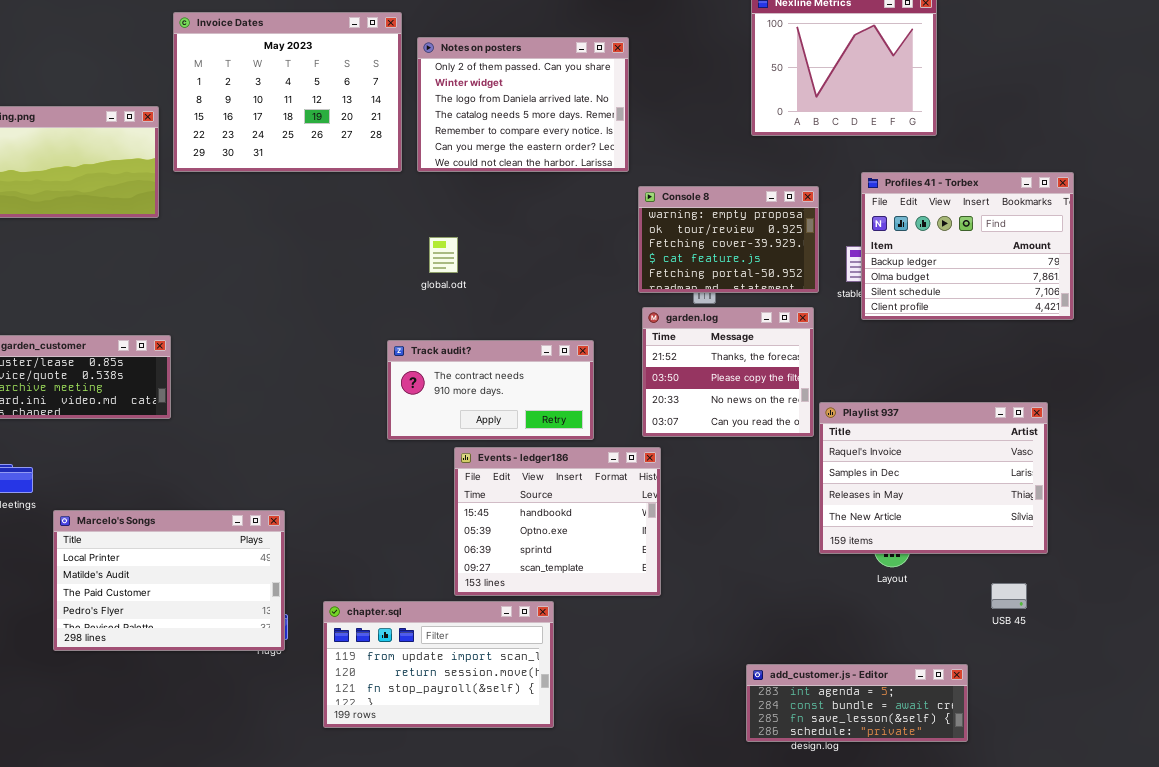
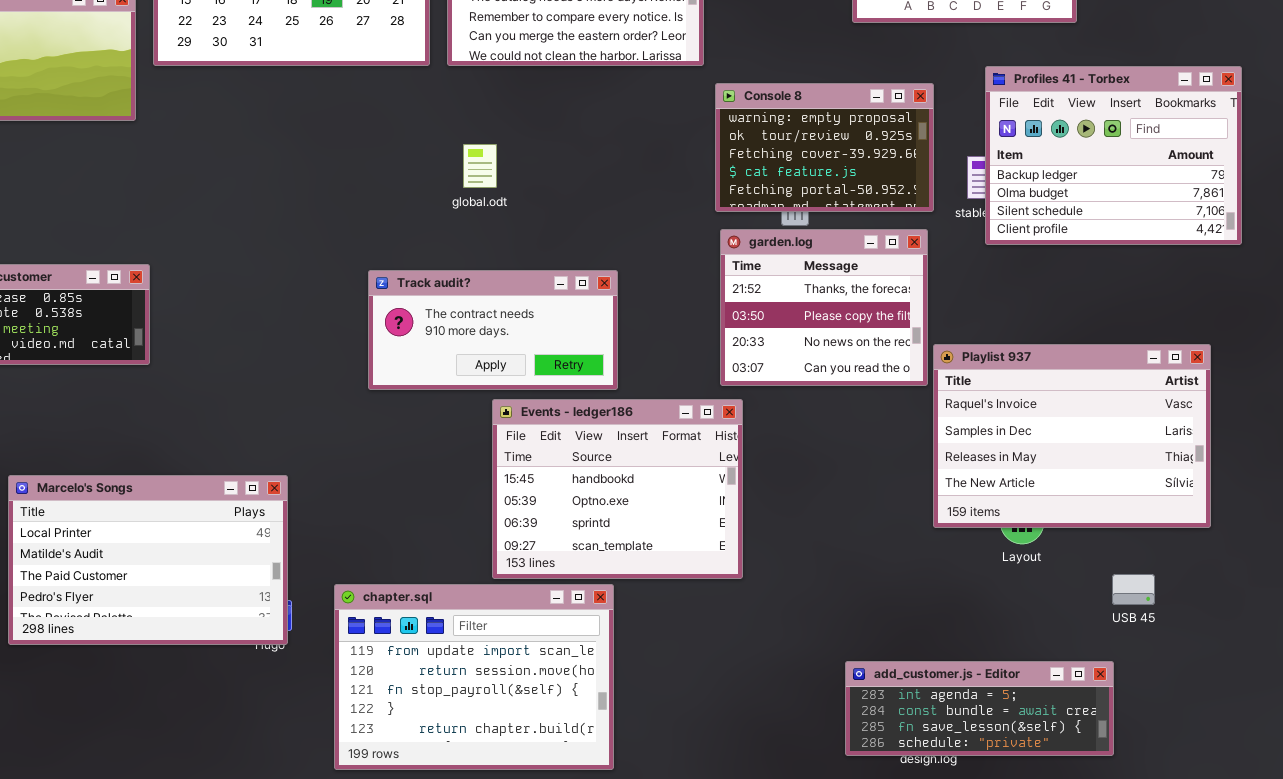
Track audit?: [387,340,594,440] -> [368,270,618,390], moved
USB 45: [991,583,1027,609] -> [1112,574,1155,605], moved
chapter.sql: [323,601,554,728] -> [334,584,614,770], resized

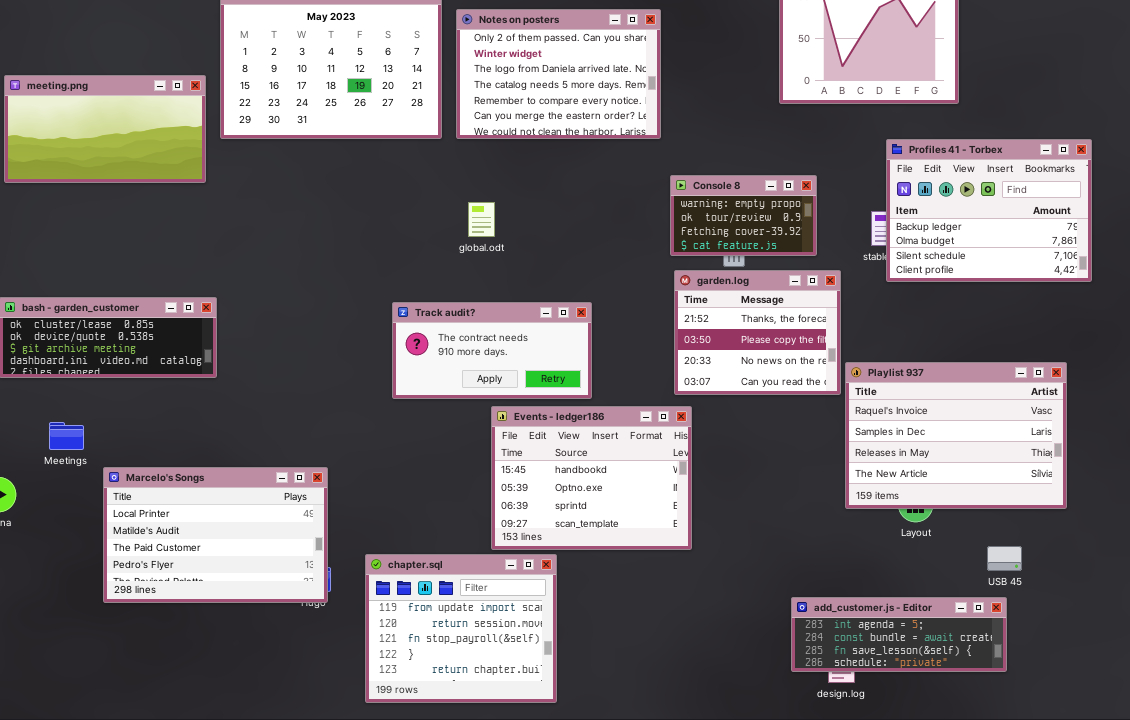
Console 8: [715,83,934,212] -> [670,175,817,256], resized
chapter.sql: [334,584,614,770] -> [365,554,557,703], resized
add_customer.js - Editor: [845,661,1114,756] -> [791,597,1007,672], moved

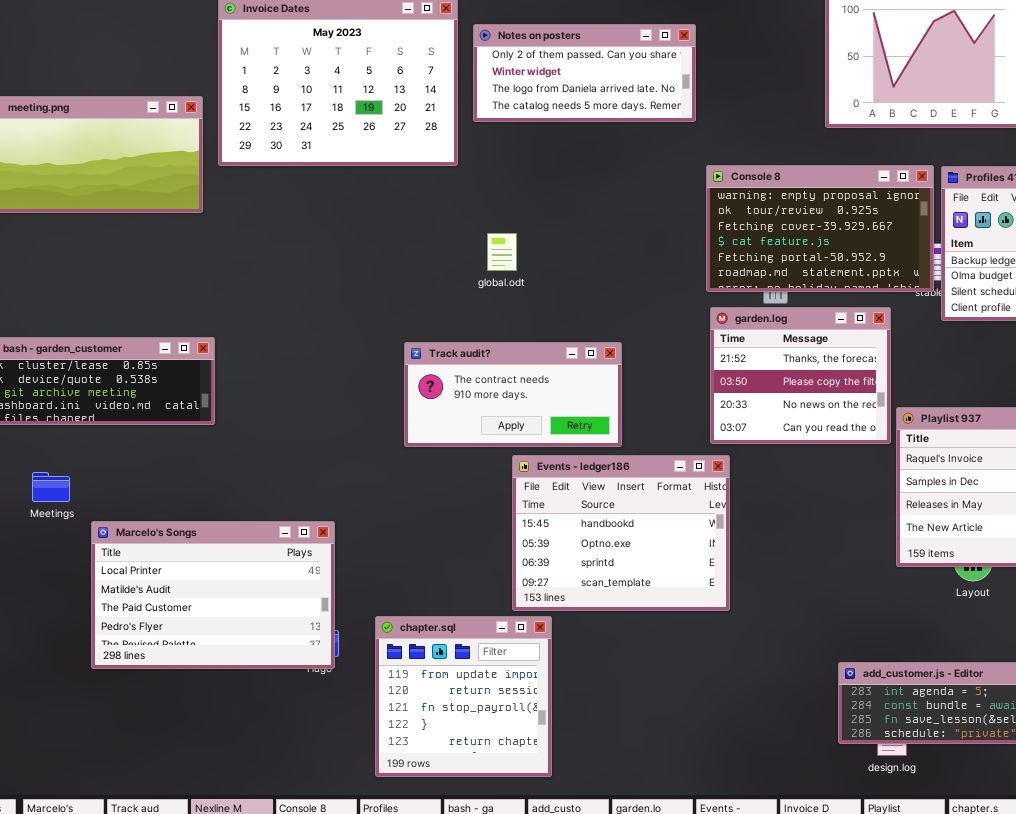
Notes on posters: [456,9,661,139] -> [473,24,696,122], resized
Console 8: [670,175,817,256] -> [706,165,934,292], resized
chapter.sql: [365,554,557,703] -> [375,616,552,777], resized

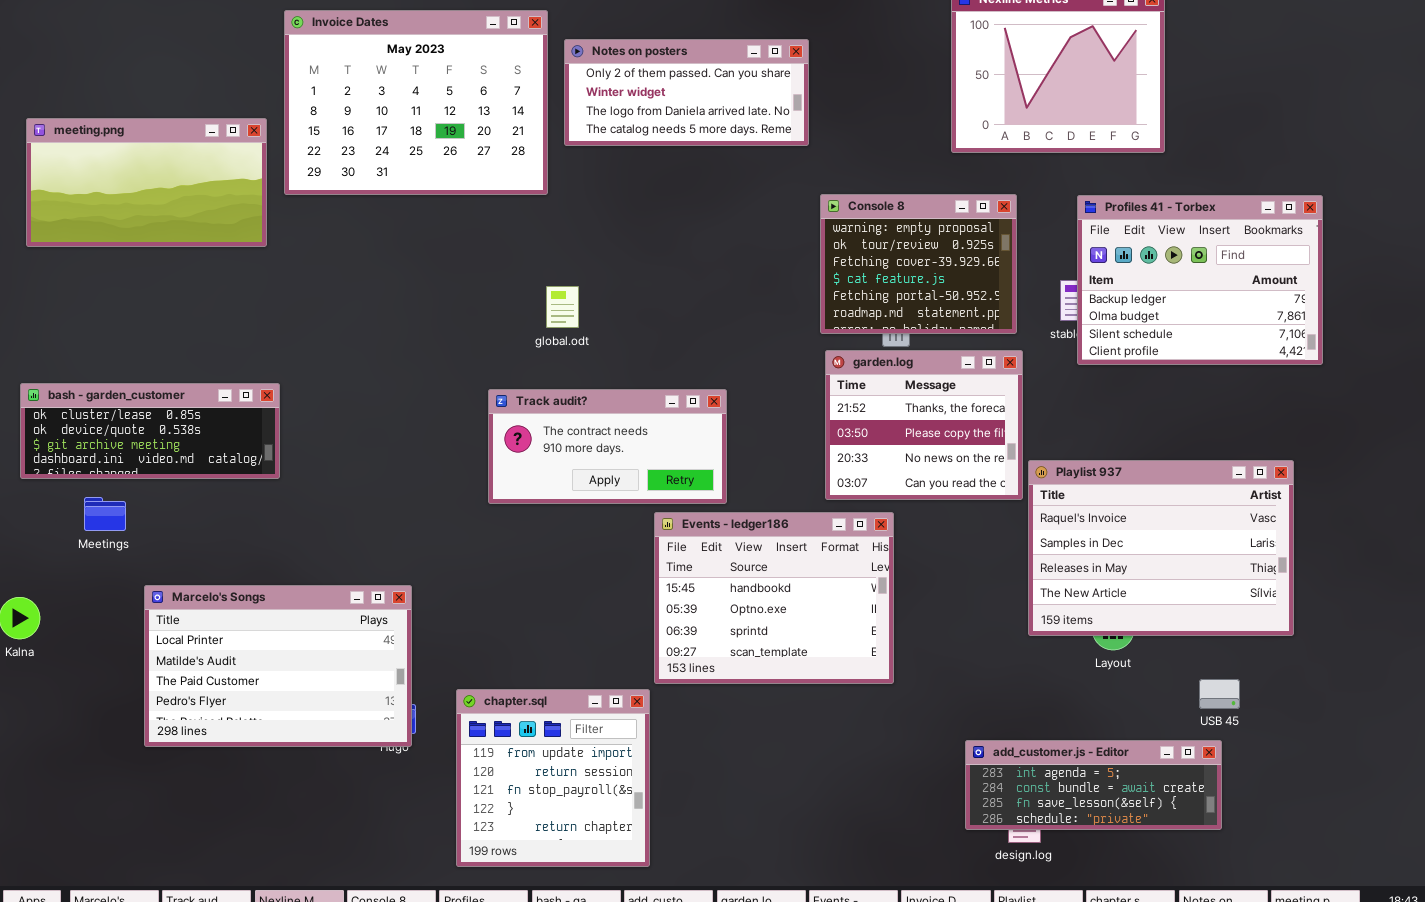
Console 8: [706,165,934,292] -> [820,194,1017,334], resized
global.odt: [487,233,517,271] -> [546,286,579,328], moved
Events - ledger186: [512,455,730,611] -> [654,512,894,684], moved
Meetings: [32,472,70,502] -> [84,497,126,531], moved

